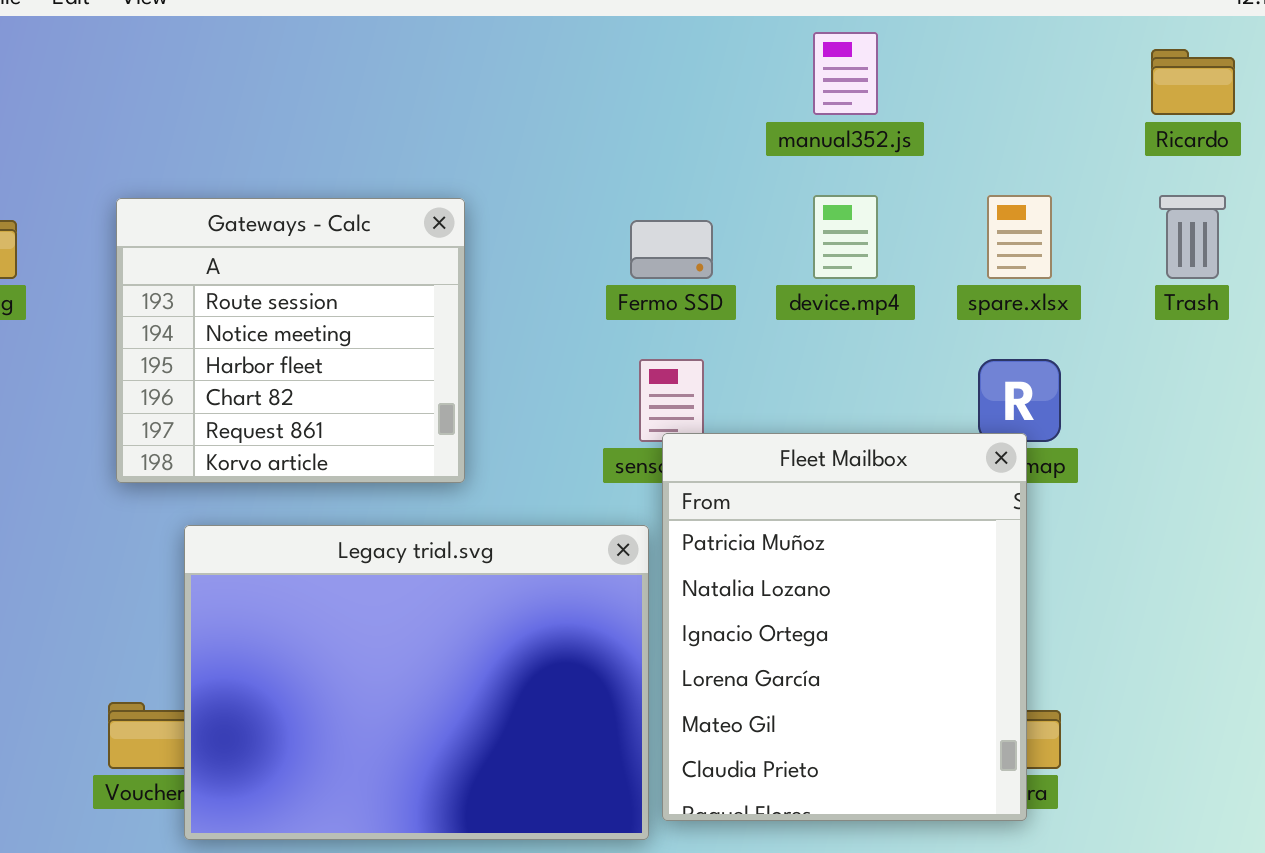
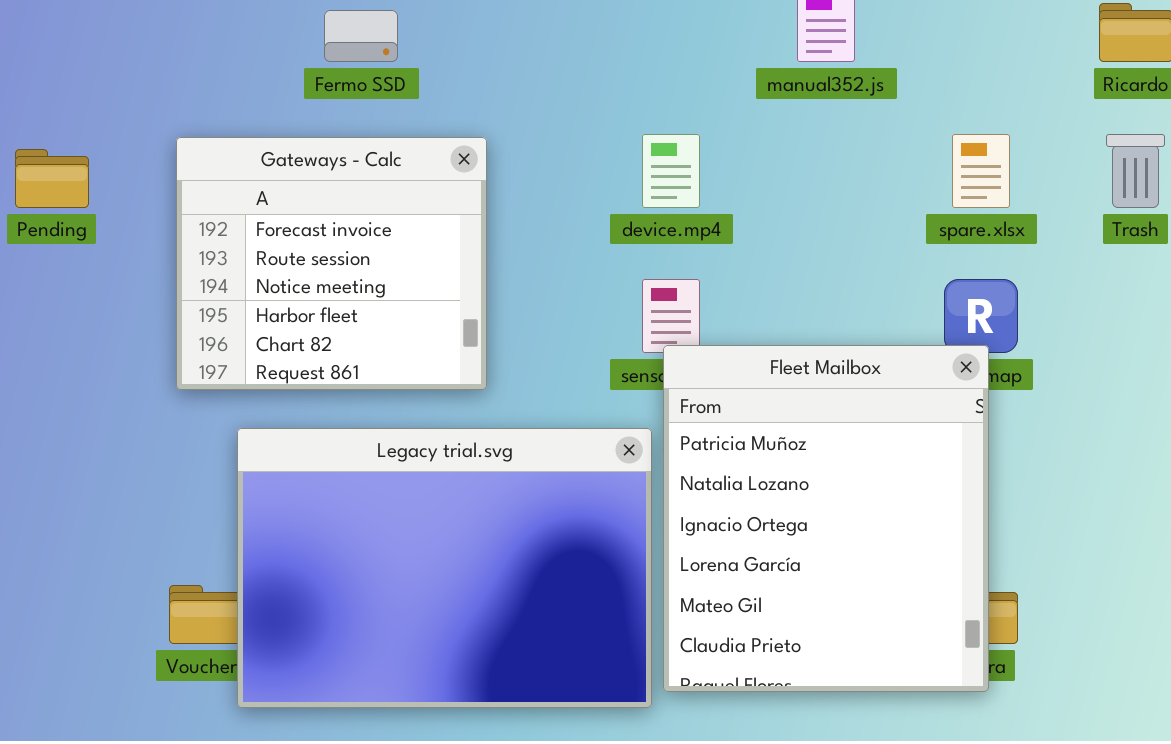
device.mp4: [813,195,878,279] -> [642,134,700,208], moved
Gateways - Calc: [116,198,465,483] -> [176,137,487,390], scrolled up 1 row
Fermo SSD: [630,220,713,279] -> [324,10,398,62], moved

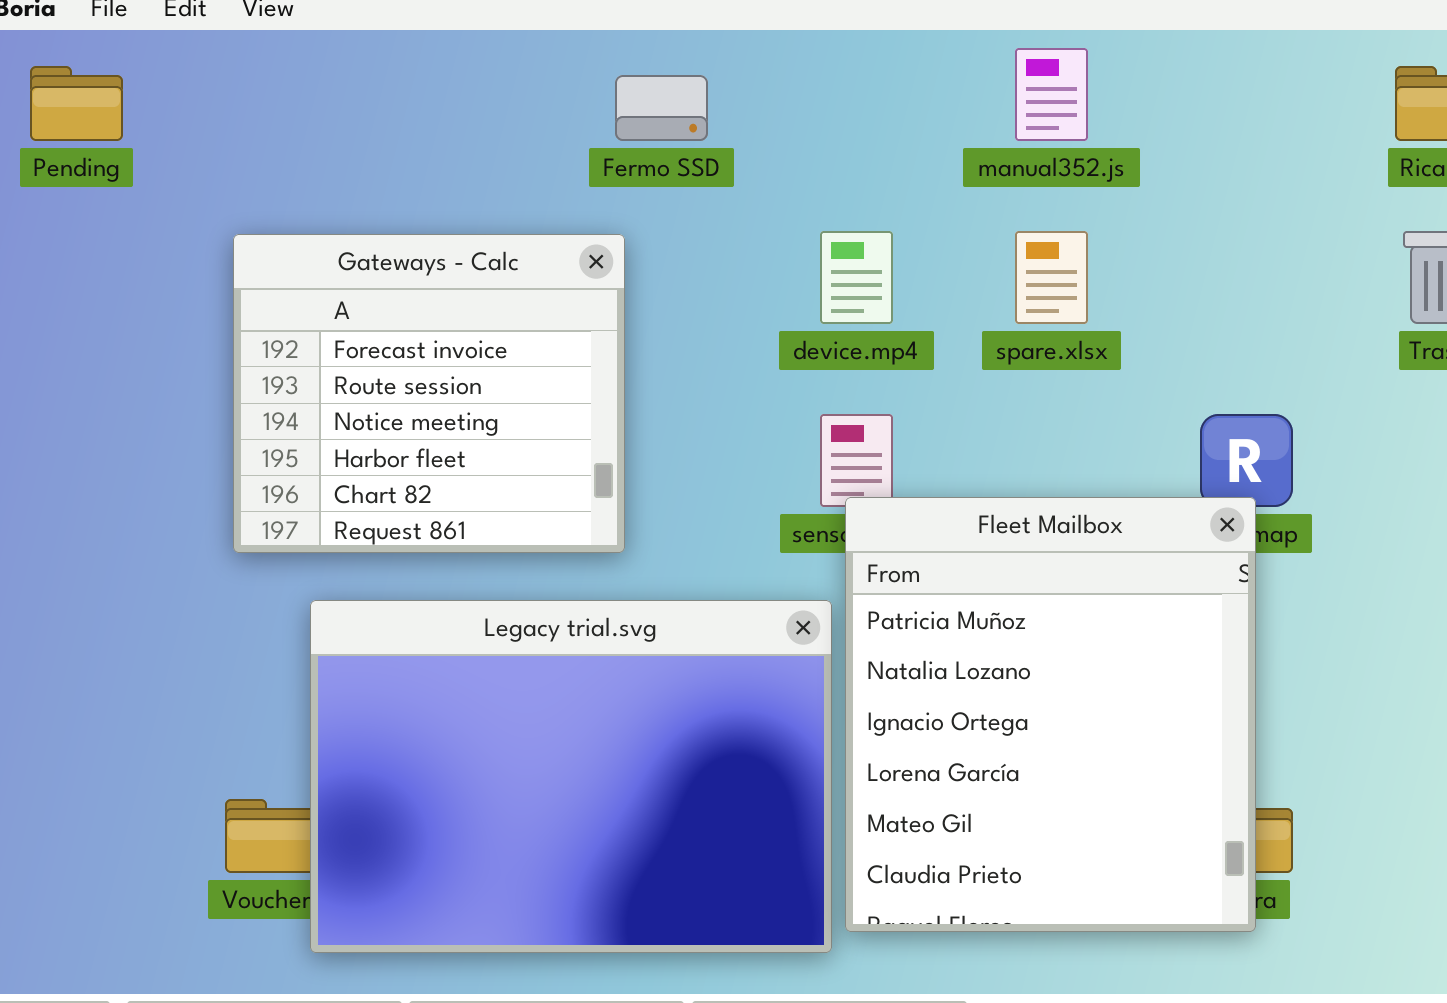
Fermo SSD: [324,10,398,62] -> [615,75,708,141], moved
spare.xlsx: [952,134,1010,208] -> [1015,231,1088,324], moved
Pending: [15,149,89,208] -> [30,66,123,141], moved

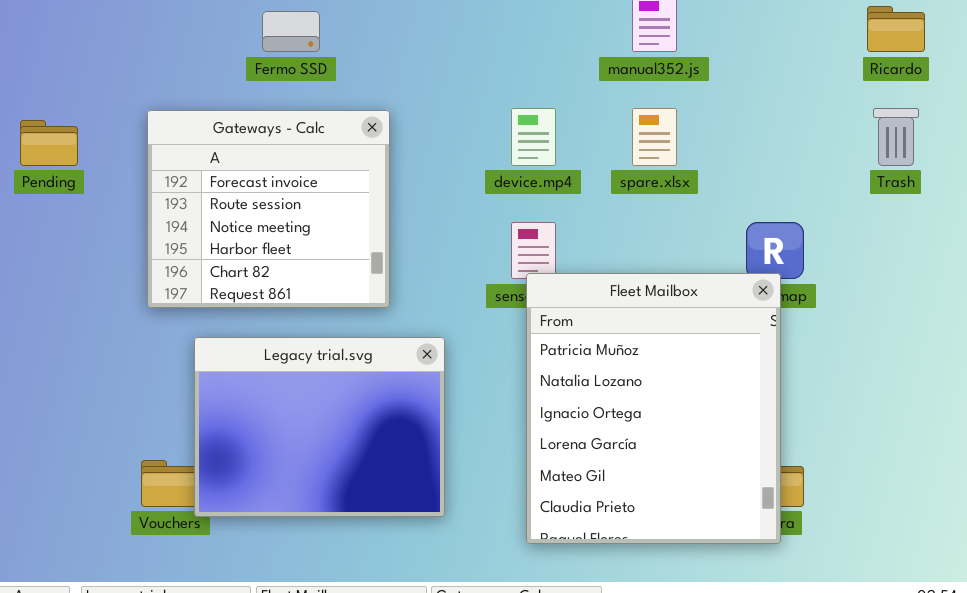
Pending: [30,66,123,141] -> [20,120,78,166], moved
Fermo SSD: [615,75,708,141] -> [262,11,320,52], moved
Legacy trial.svg: [310,600,832,953] -> [194,337,445,517], resized

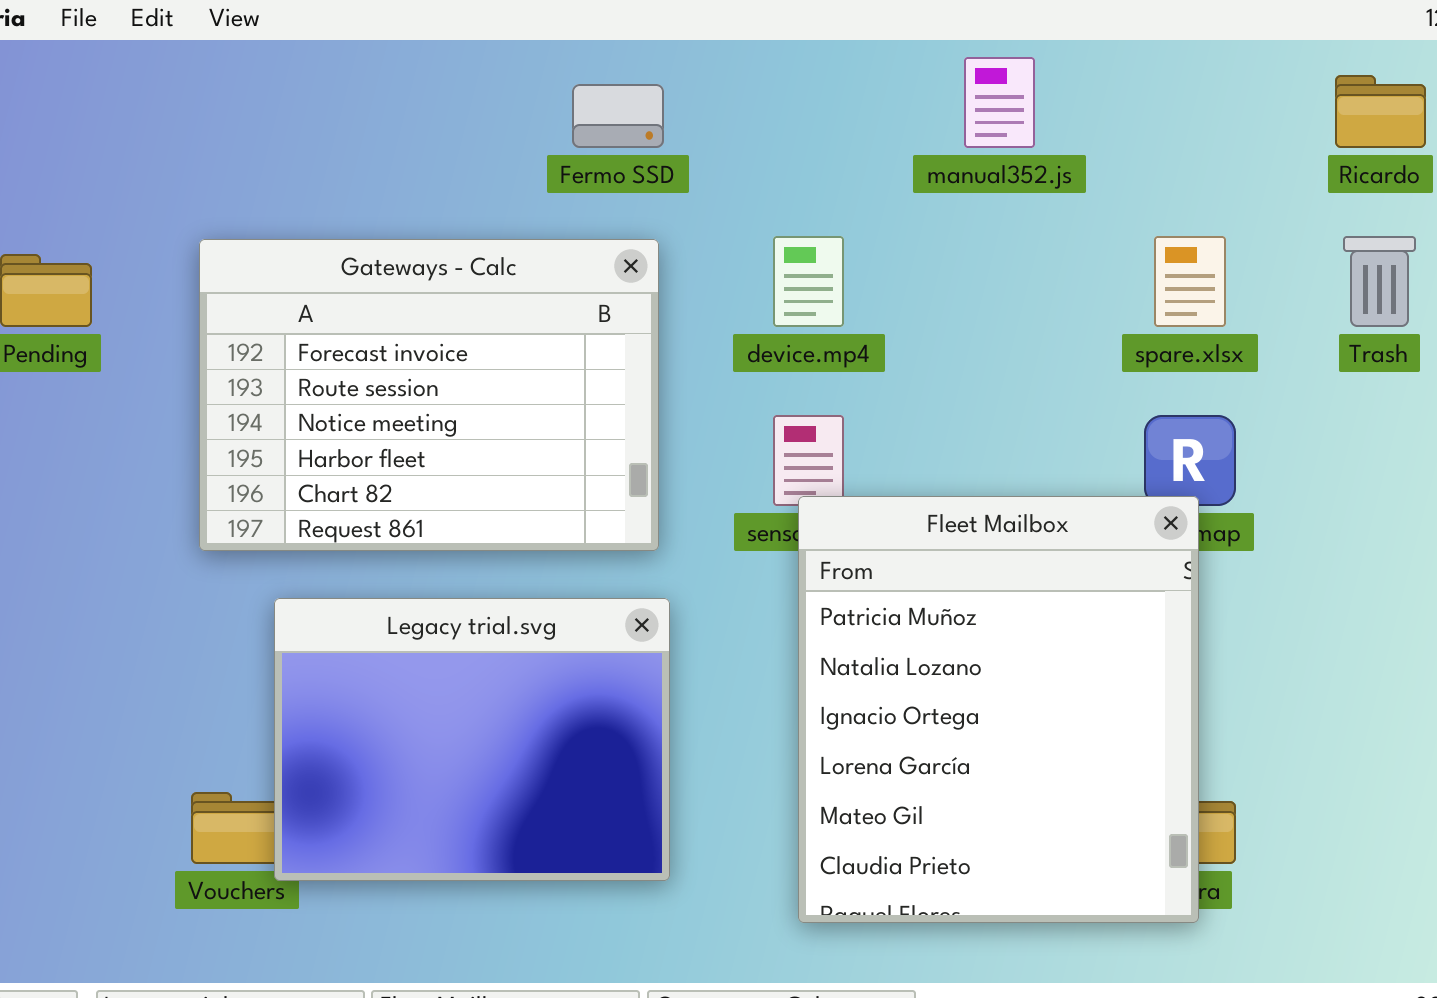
Fermo SSD: [262,11,320,52] -> [572,84,664,148], moved
spare.xlsx: [632,108,677,166] -> [1154,236,1226,327], moved
Gateways - Calc: [147,110,390,308] -> [199,239,659,551], resized

